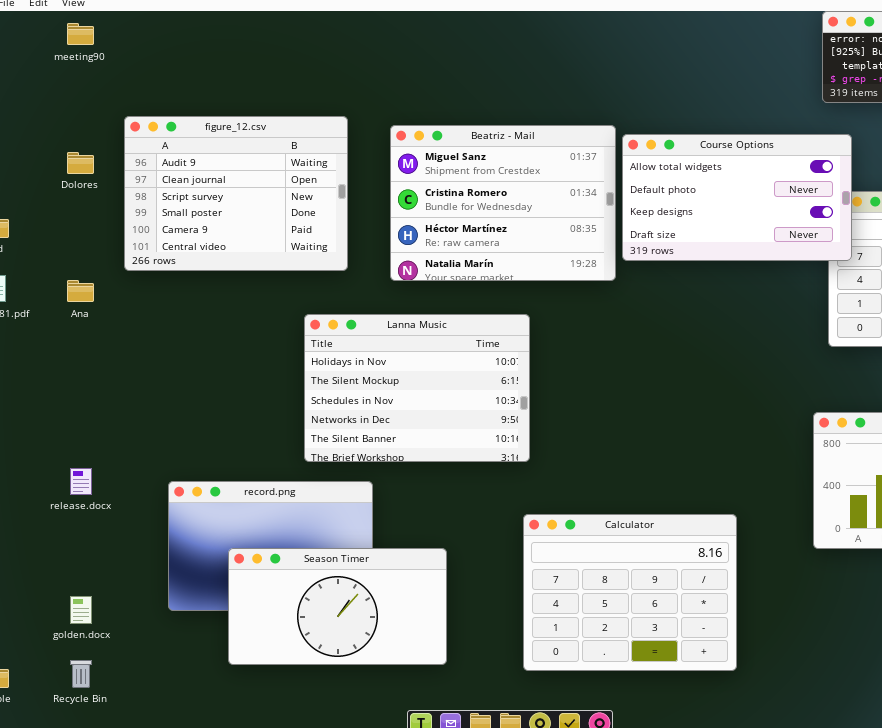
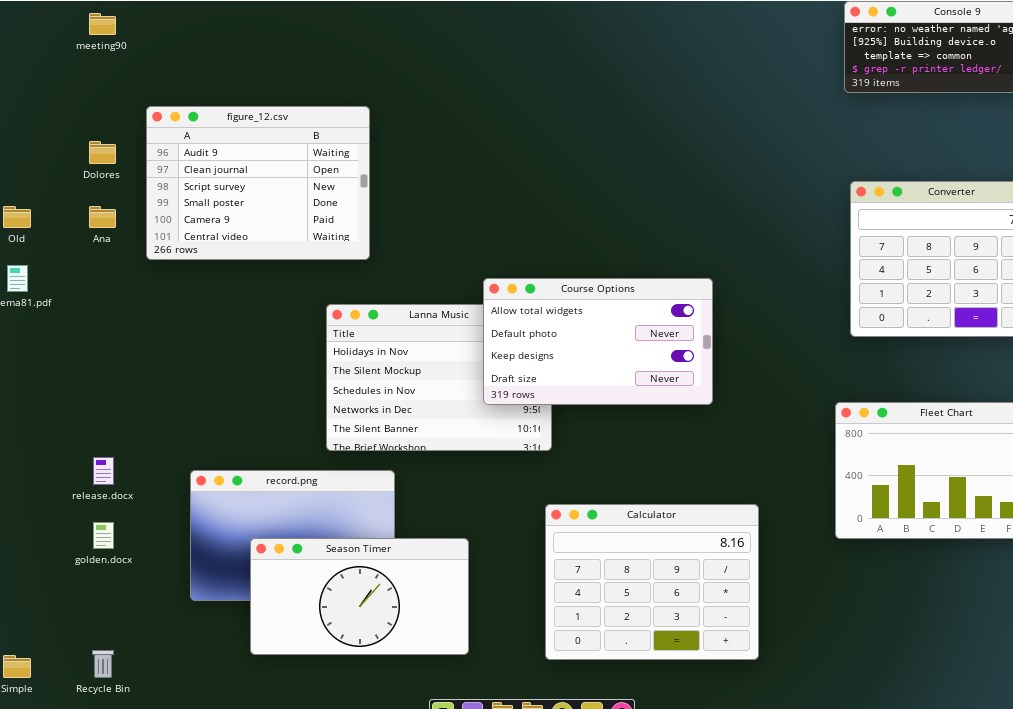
Beatriz - Mail: [390,125,616,281] -> none, closed
Course Options: [622,134,852,261] -> [483,278,713,405], moved
Ana: [67,280,94,302] -> [89,206,116,228], moved
golden.docx: [70,596,92,624] -> [93,522,114,549], moved

